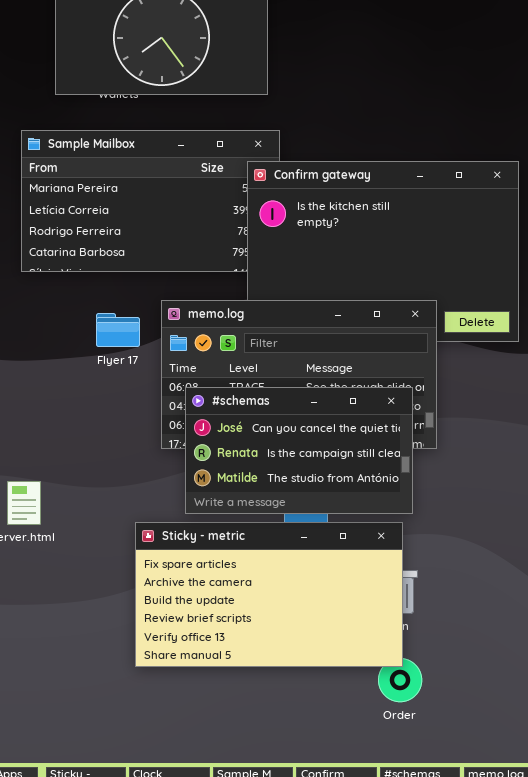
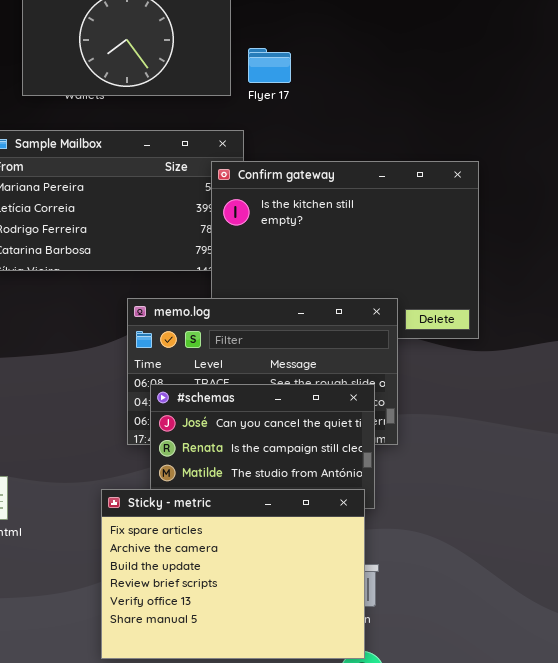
Flyer 17: [96,313,140,347] -> [248,48,291,83], moved
Sticky - metric: [135,522,403,667] -> [101,489,365,659], resized

